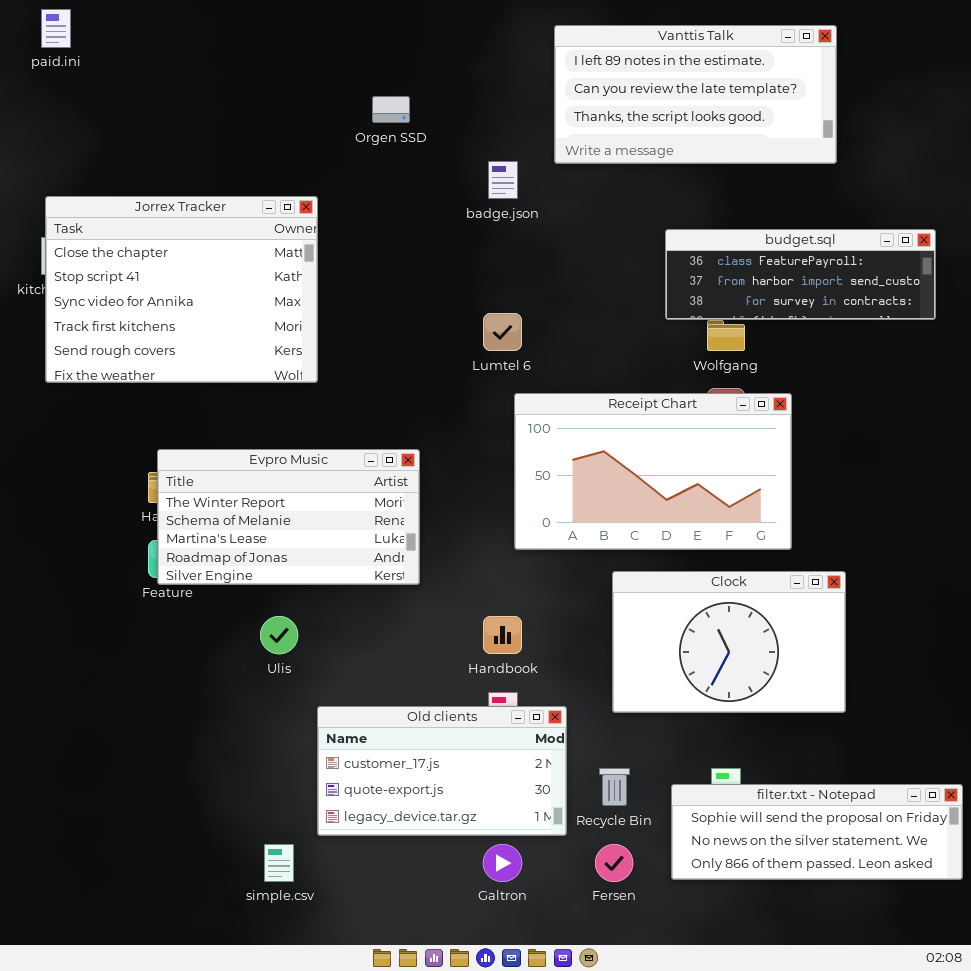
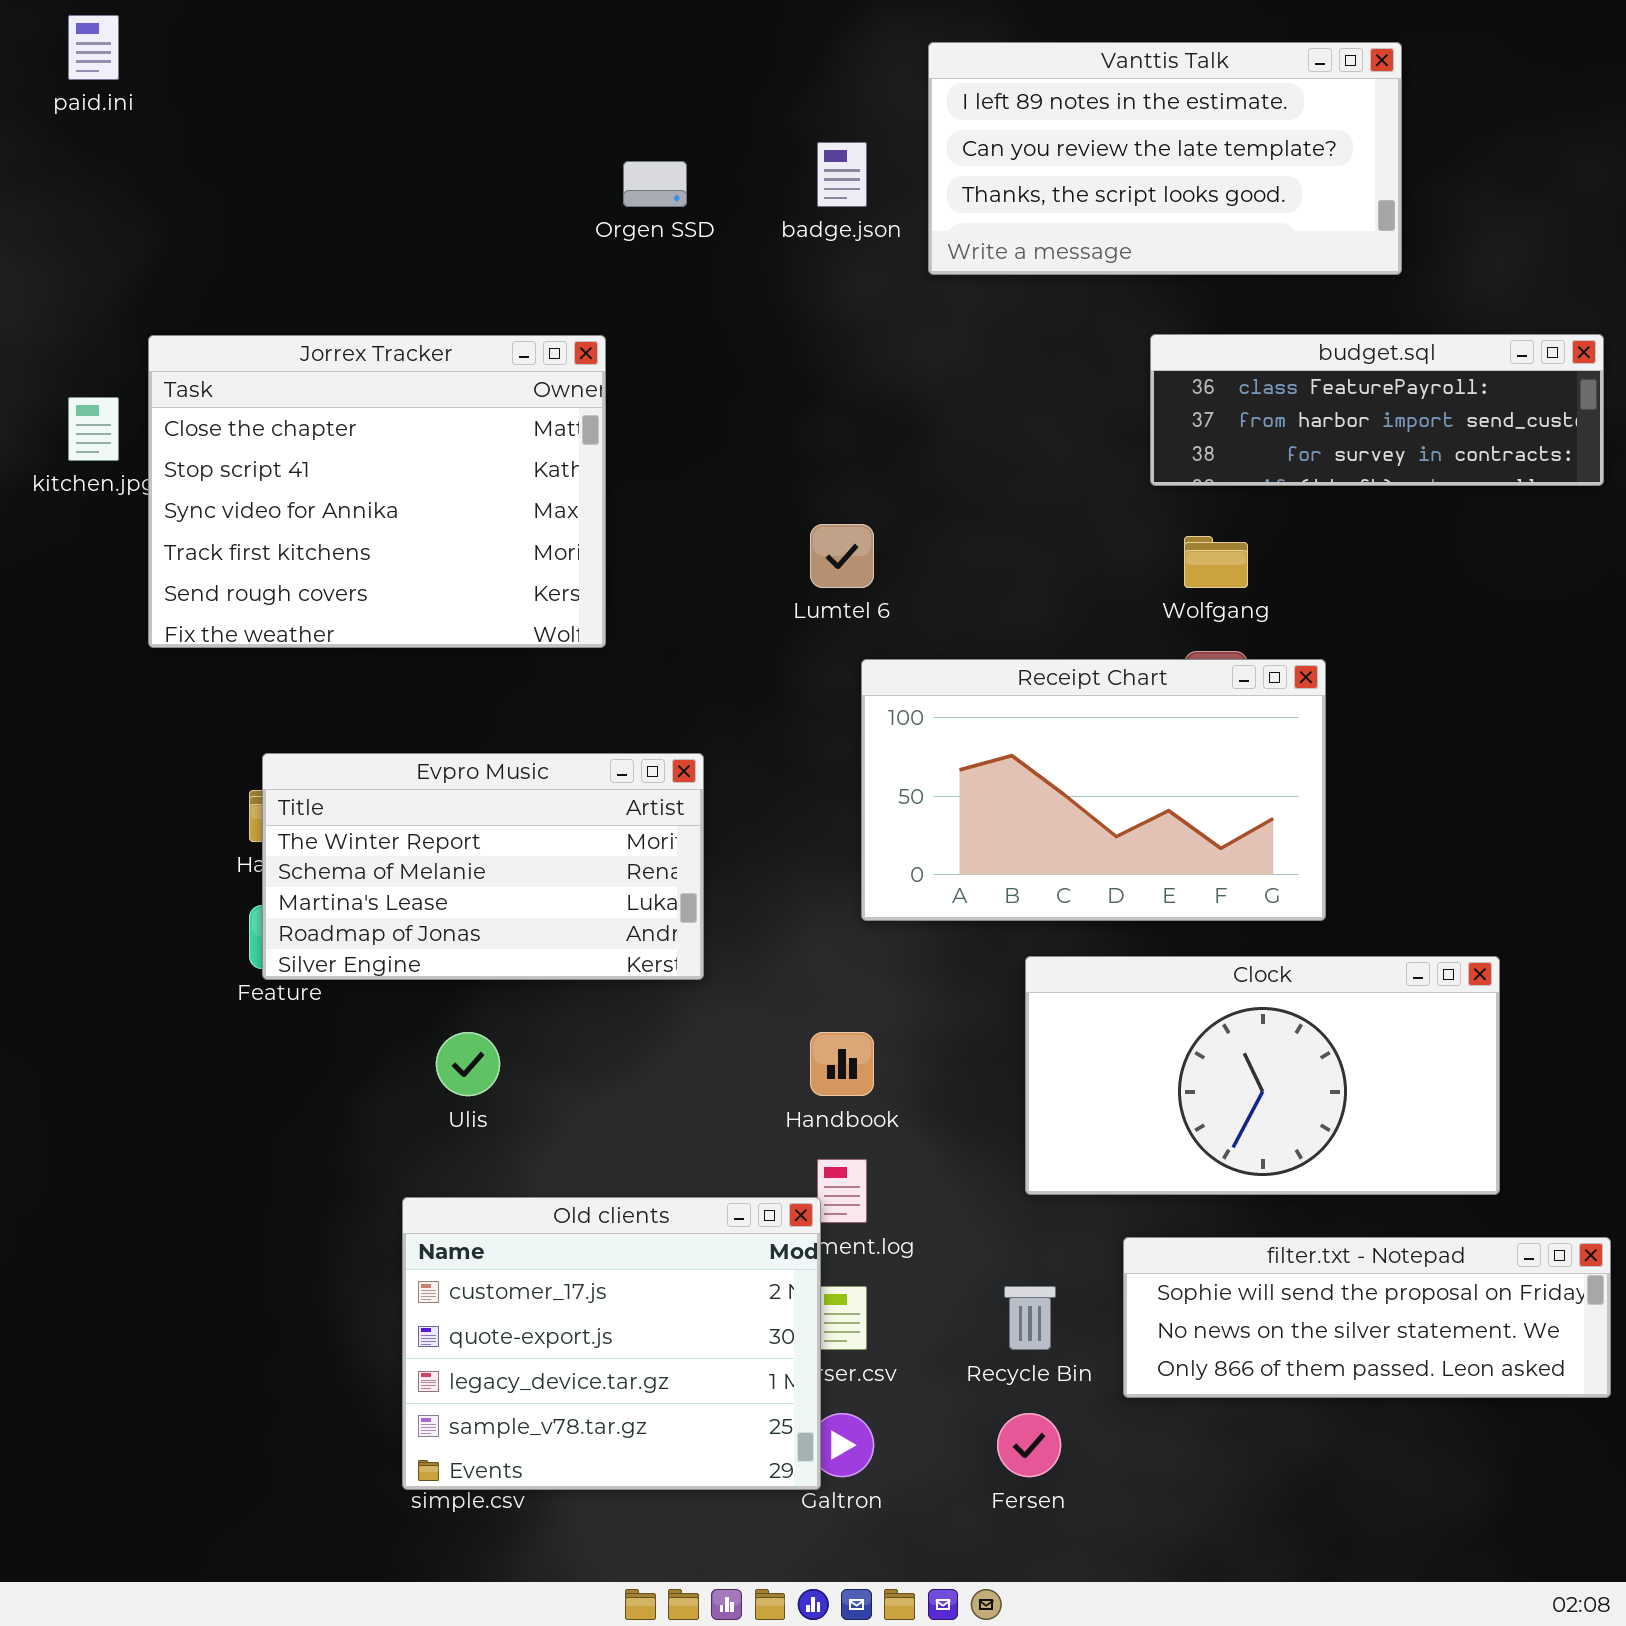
badge.json: [488,161,518,199] -> [817,142,867,207], moved
Jorrex Tracker: [45,196,318,383] -> [148,335,606,648], moved
budget.sql: [665,229,936,320] -> [1150,334,1604,486], moved
Clock: [612,571,846,713] -> [1025,956,1500,1195], resized
Old clients: [317,706,567,836] -> [402,1197,821,1490], moved, resized
filter.txt - Notepad: [671,784,963,880] -> [1123,1237,1611,1398], moved

